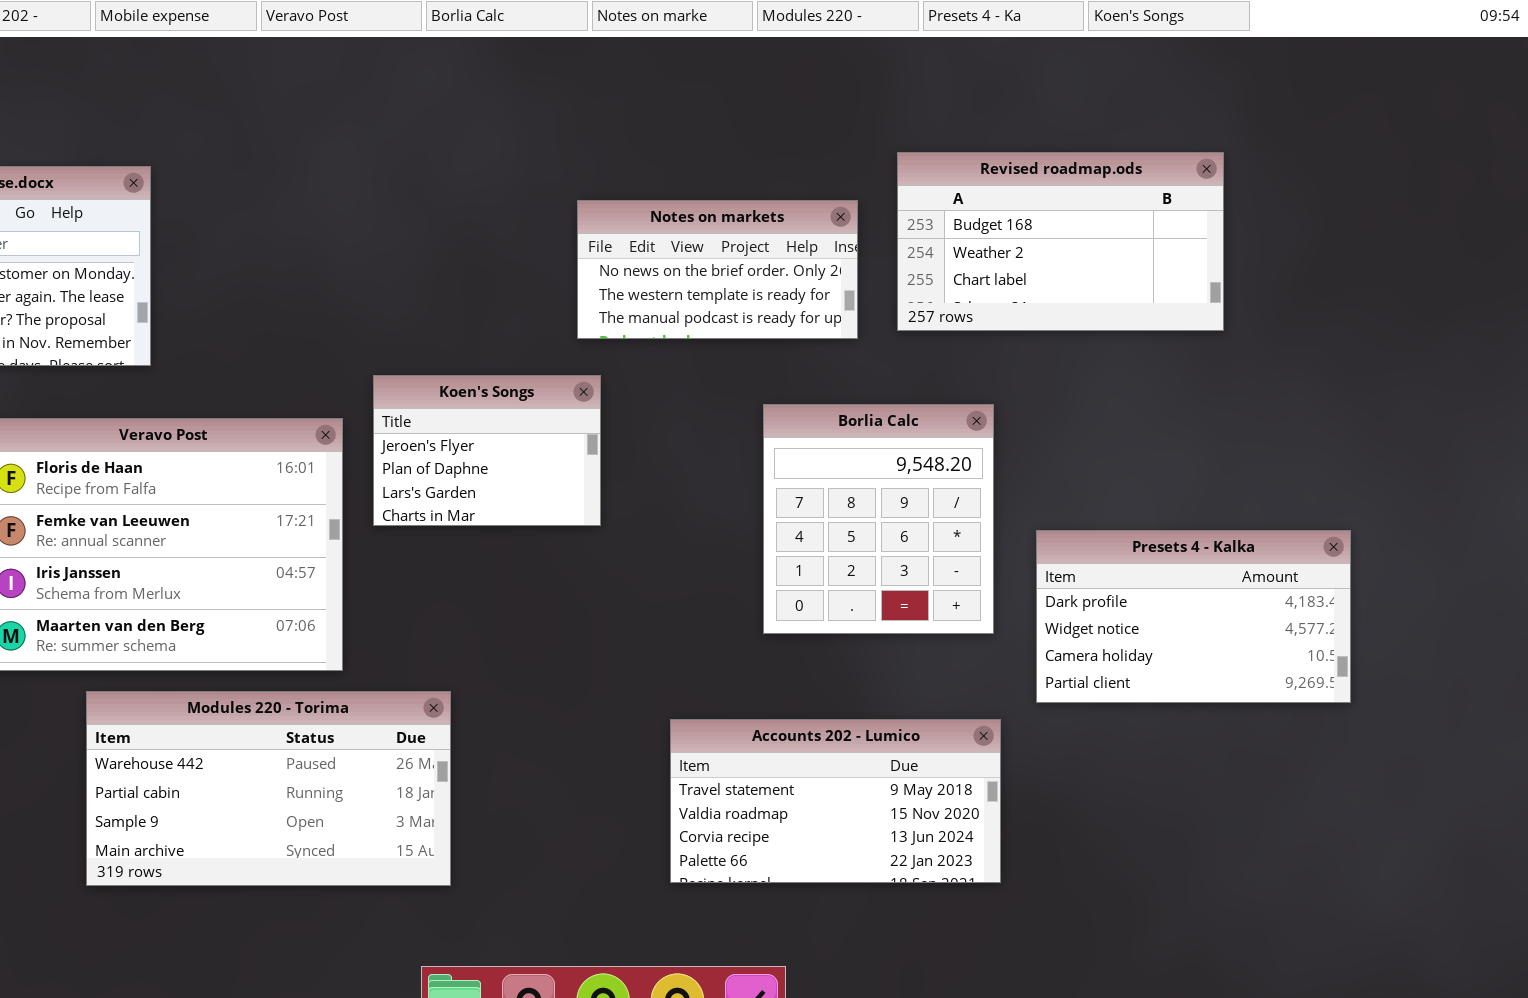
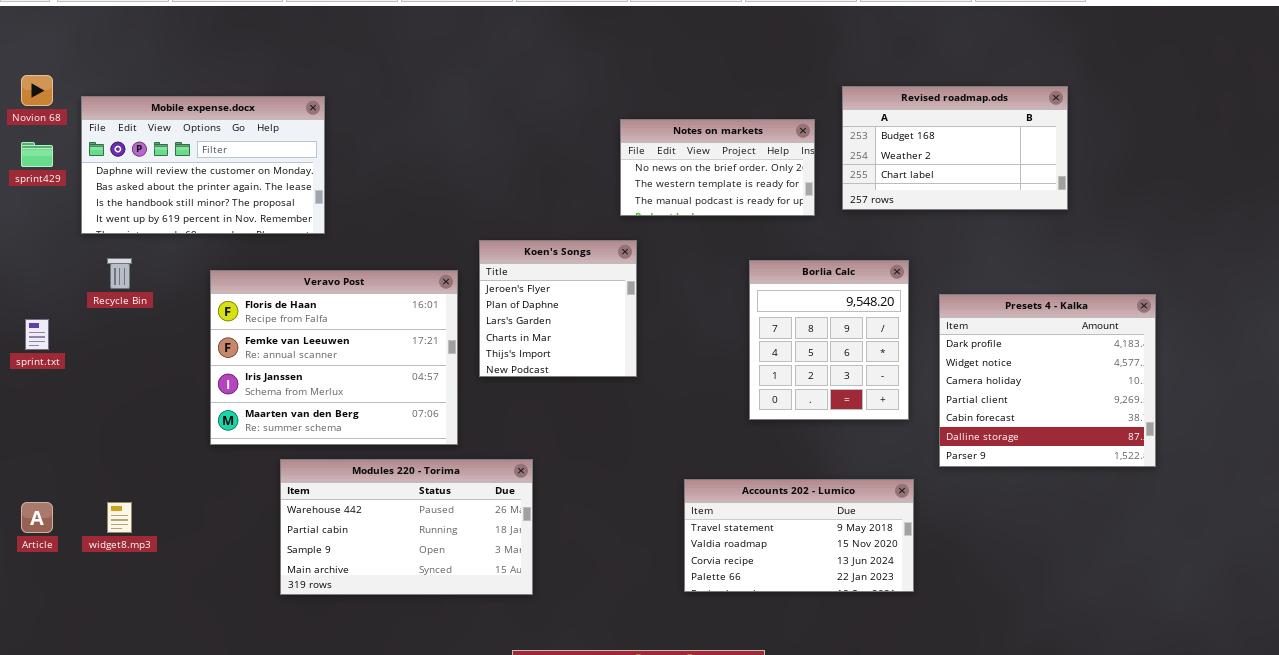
Koen's Songs: [373,375,601,526] -> [479,240,637,377], resized
Presets 4 - Kalka: [1036,530,1351,703] -> [939,294,1156,467], resized

